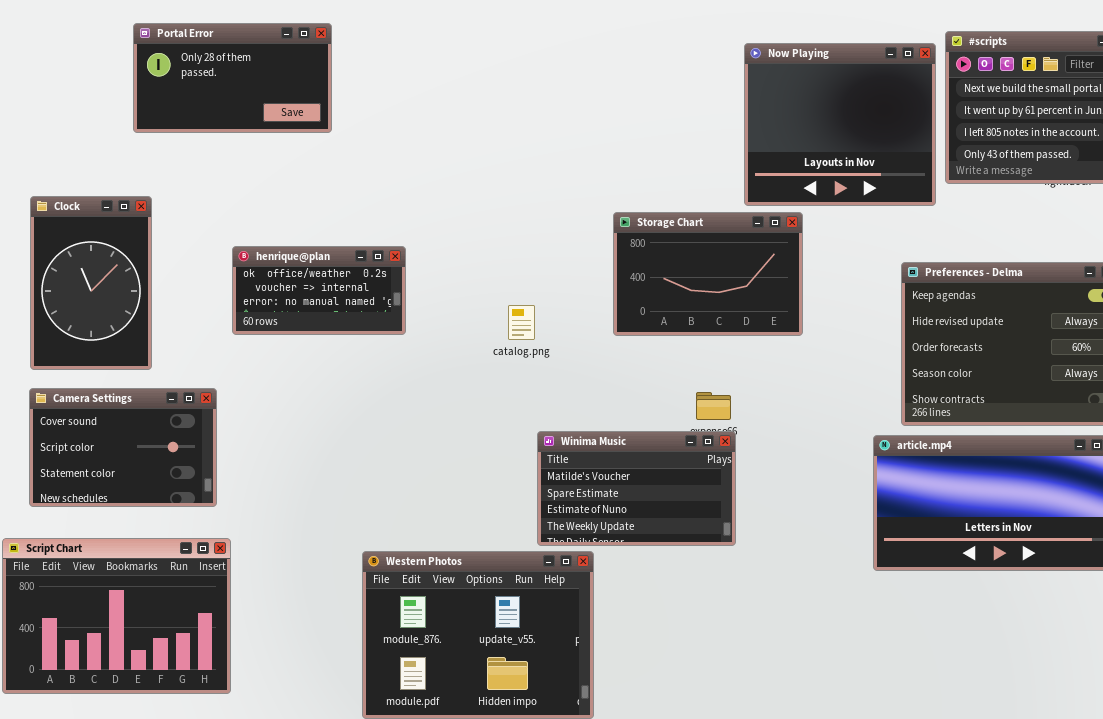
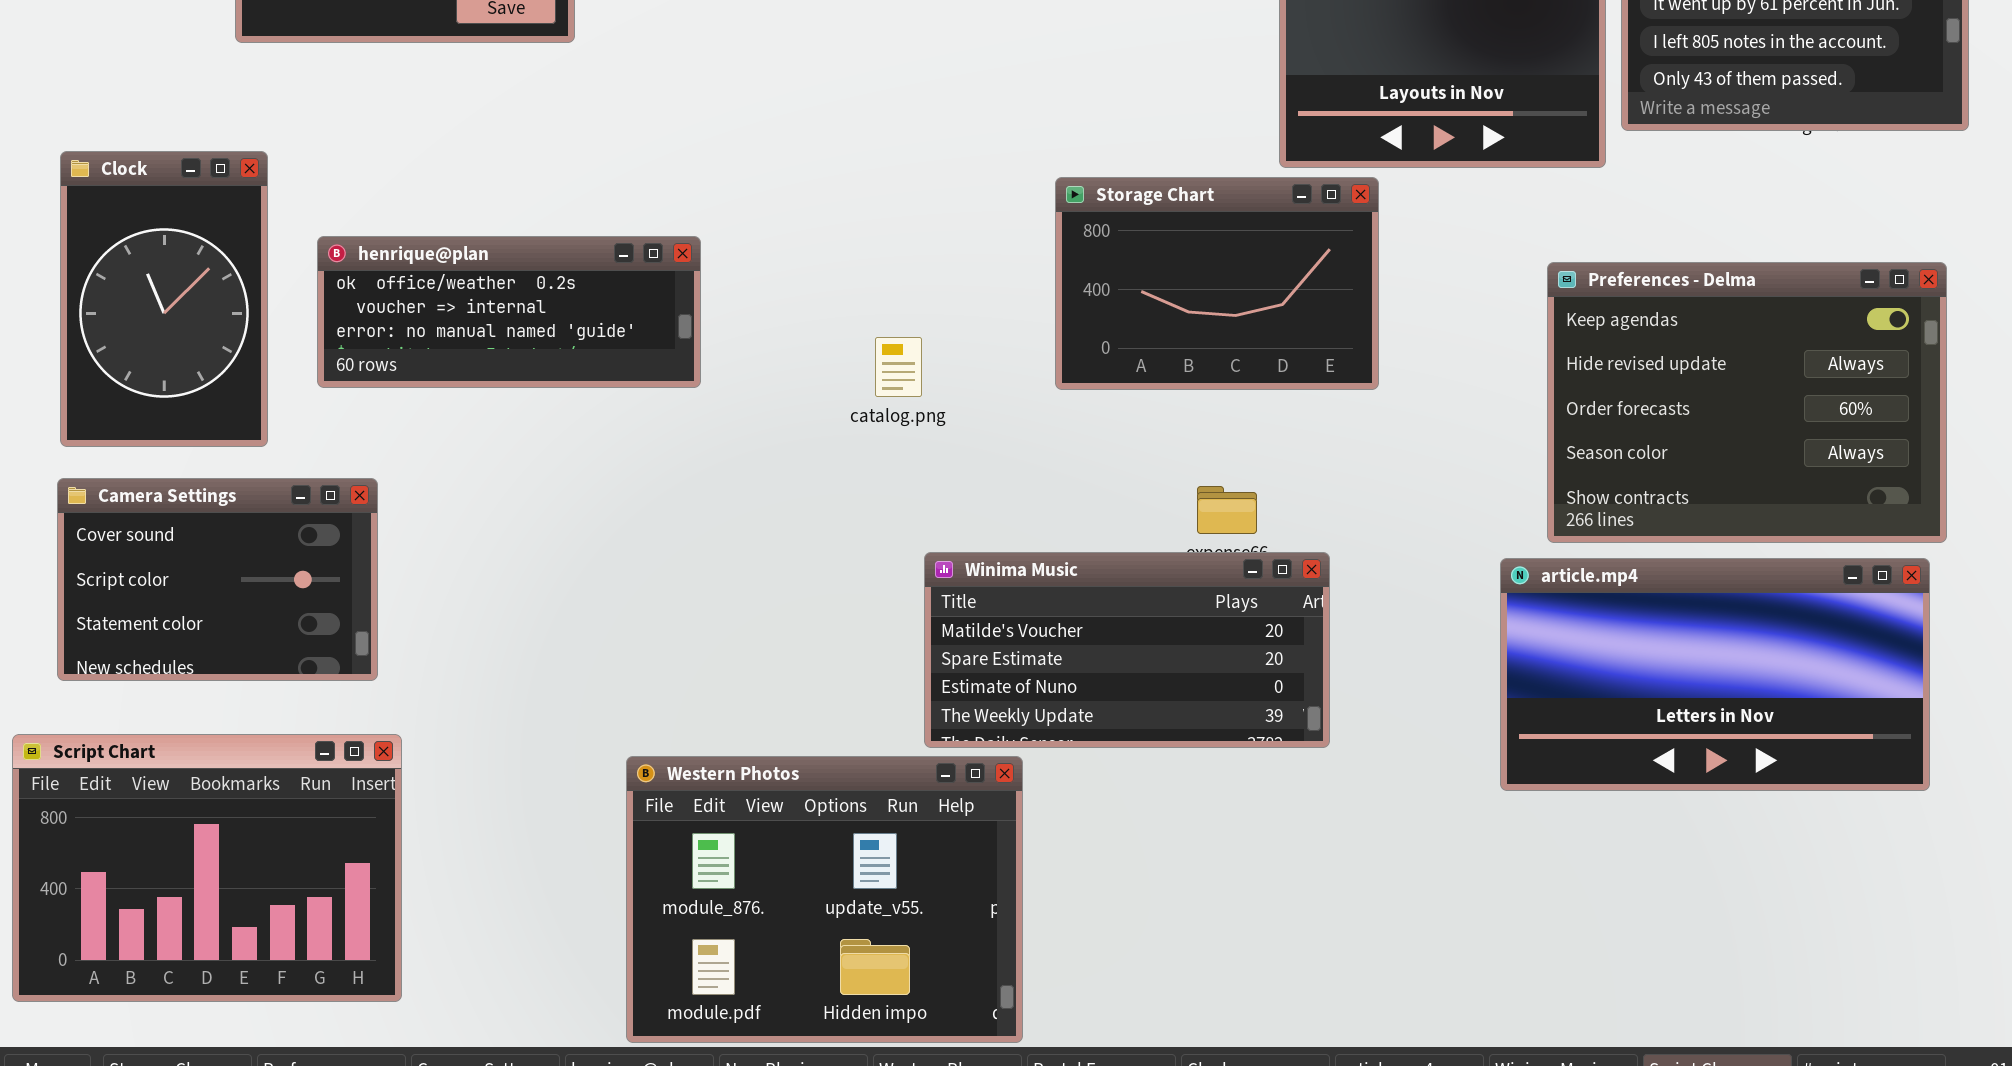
henrique@plan: [232,246,406,335] -> [317,236,701,388], resized
Winima Music: [537,431,736,546] -> [924,552,1330,748], resized

